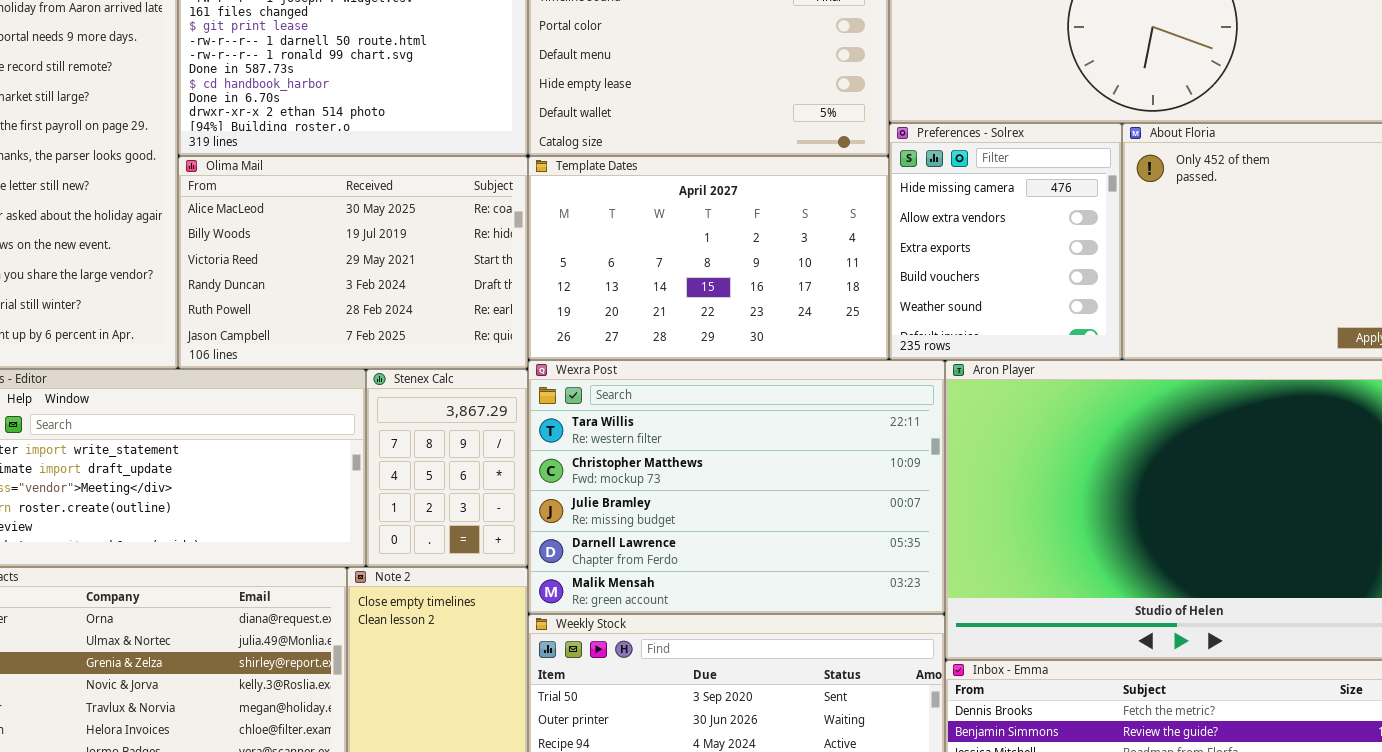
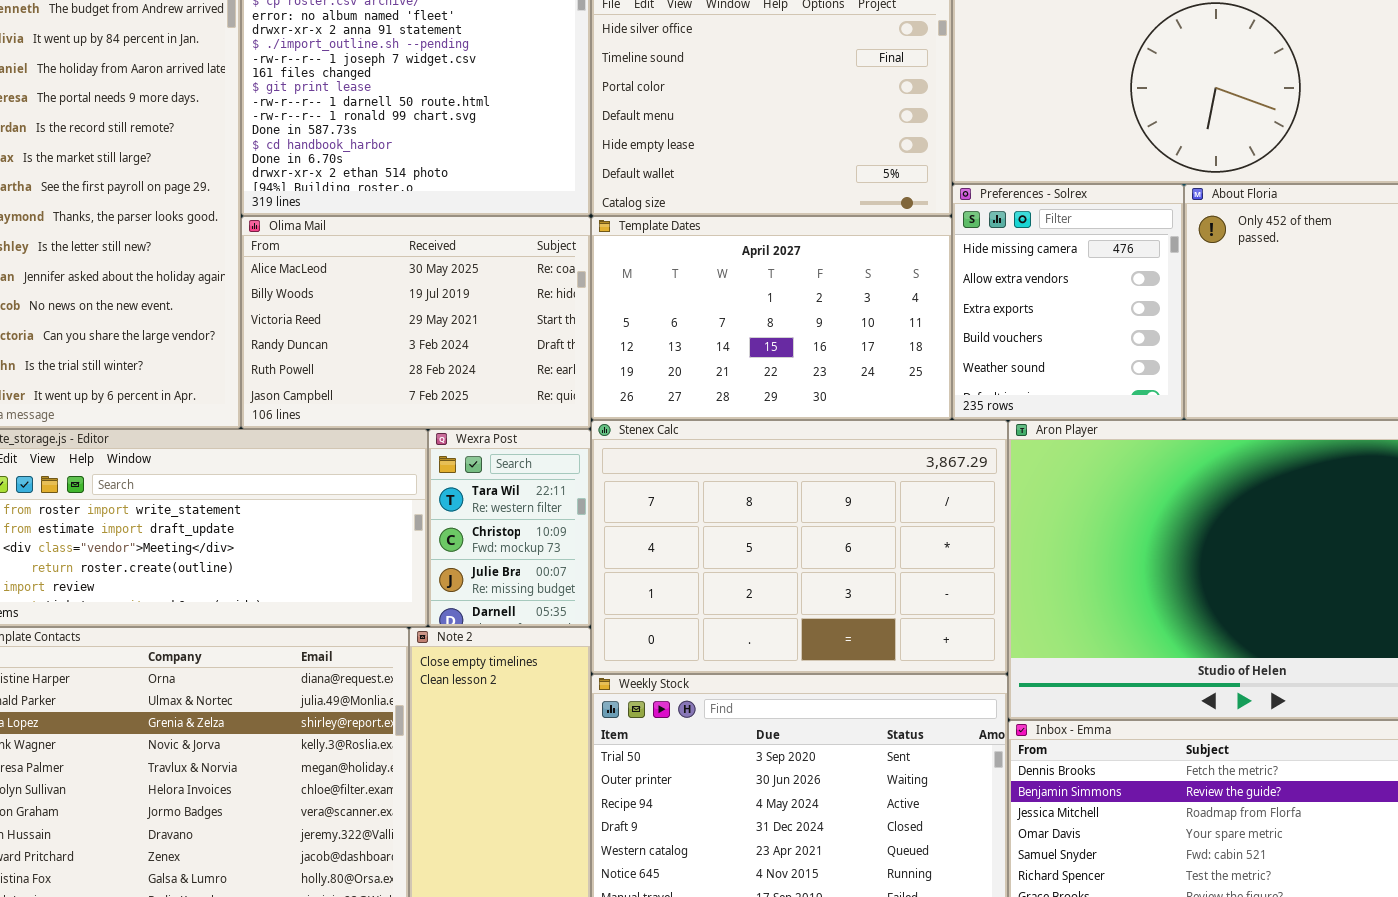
Wexra Post: [528,360,945,614] -> [428,429,591,627], moved, resized
Stenex Calc: [366,369,528,567] -> [591,420,1008,674], moved, resized

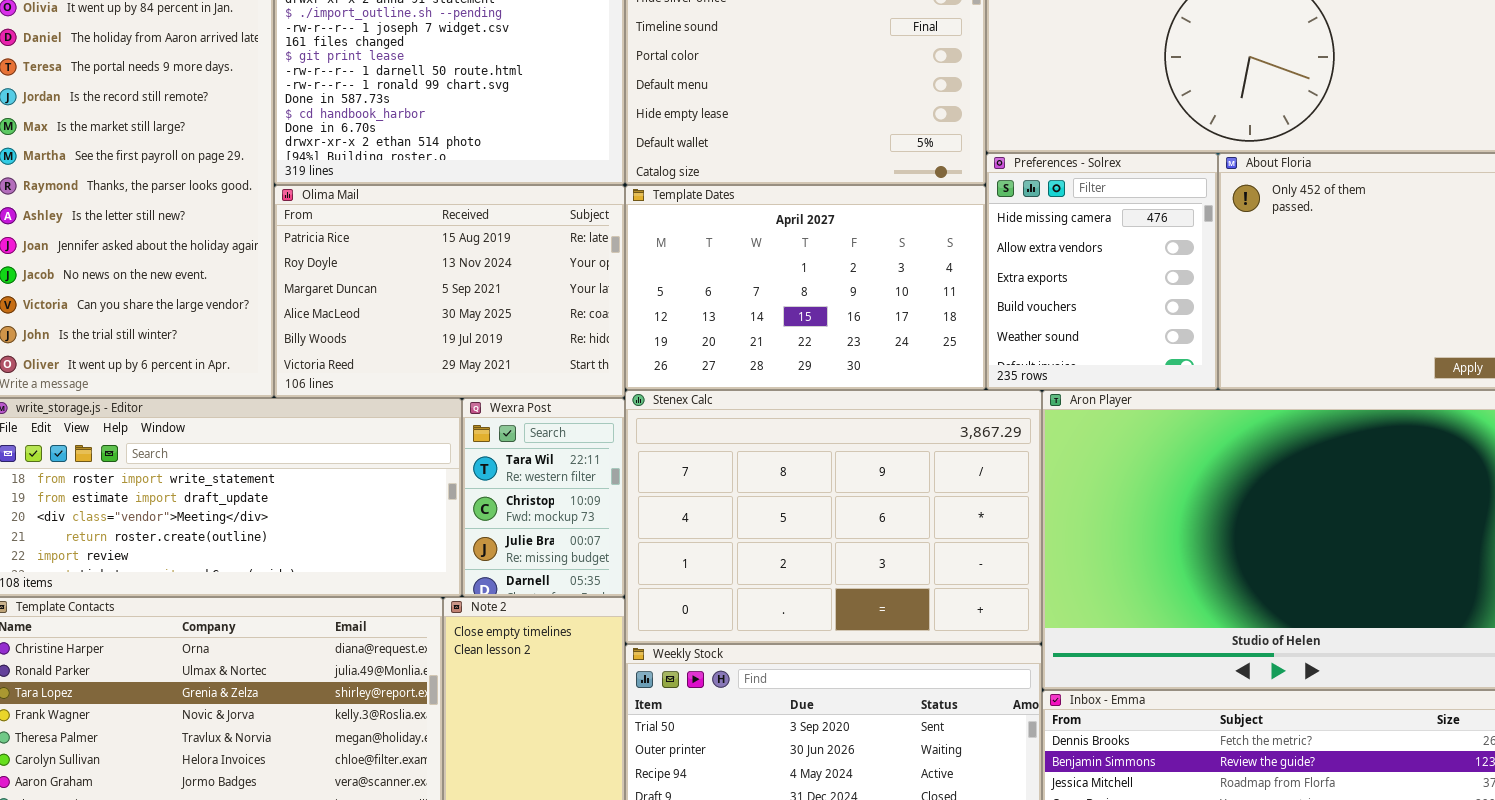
Olima Mail: [241,216,591,429] -> [274,185,625,398], scrolled up 3 rows

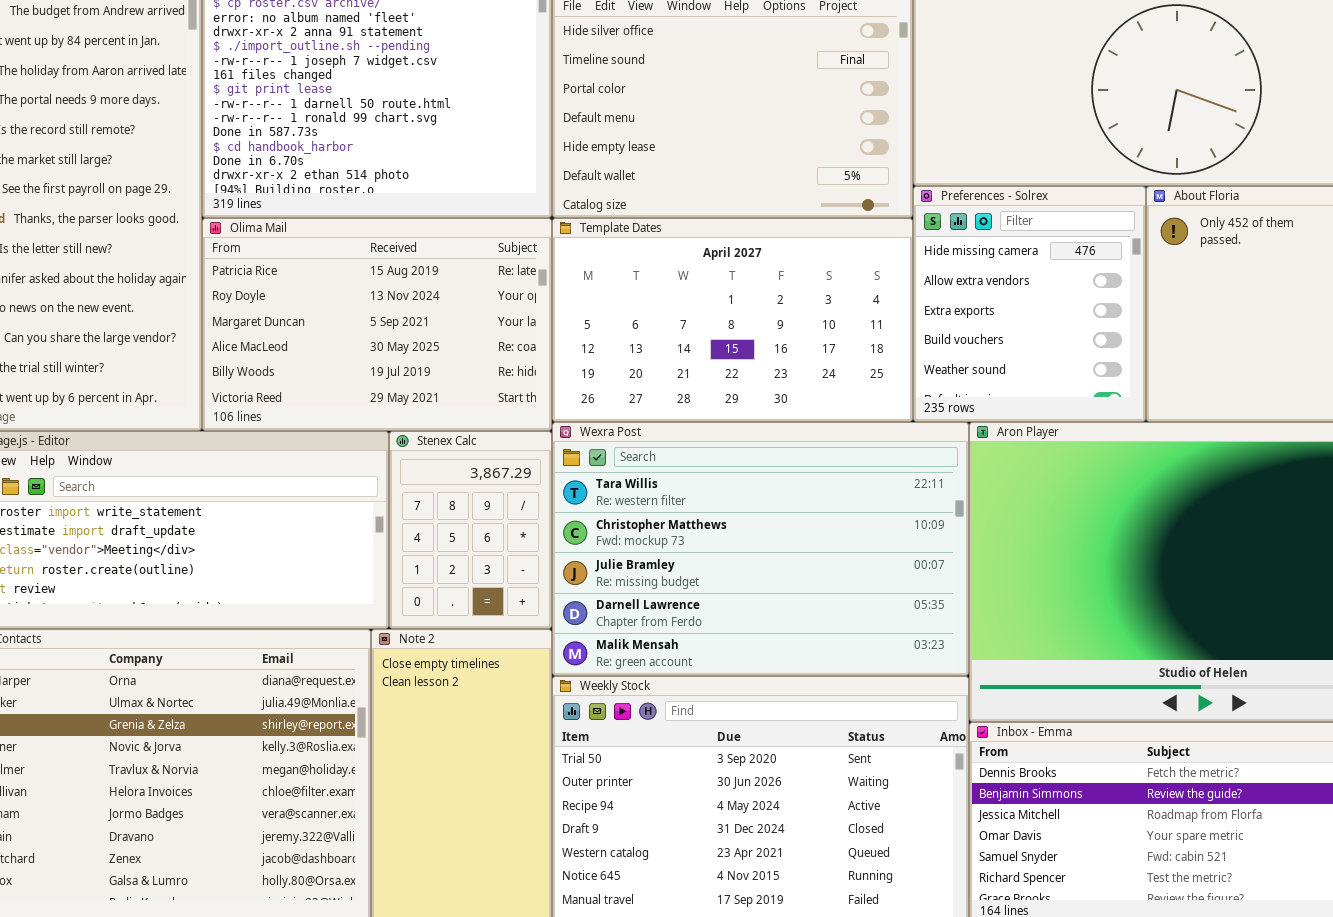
Stenex Calc: [625,390,1042,644] -> [389,431,552,629], moved, resized
Wexra Post: [462,398,625,597] -> [552,422,969,676], moved, resized

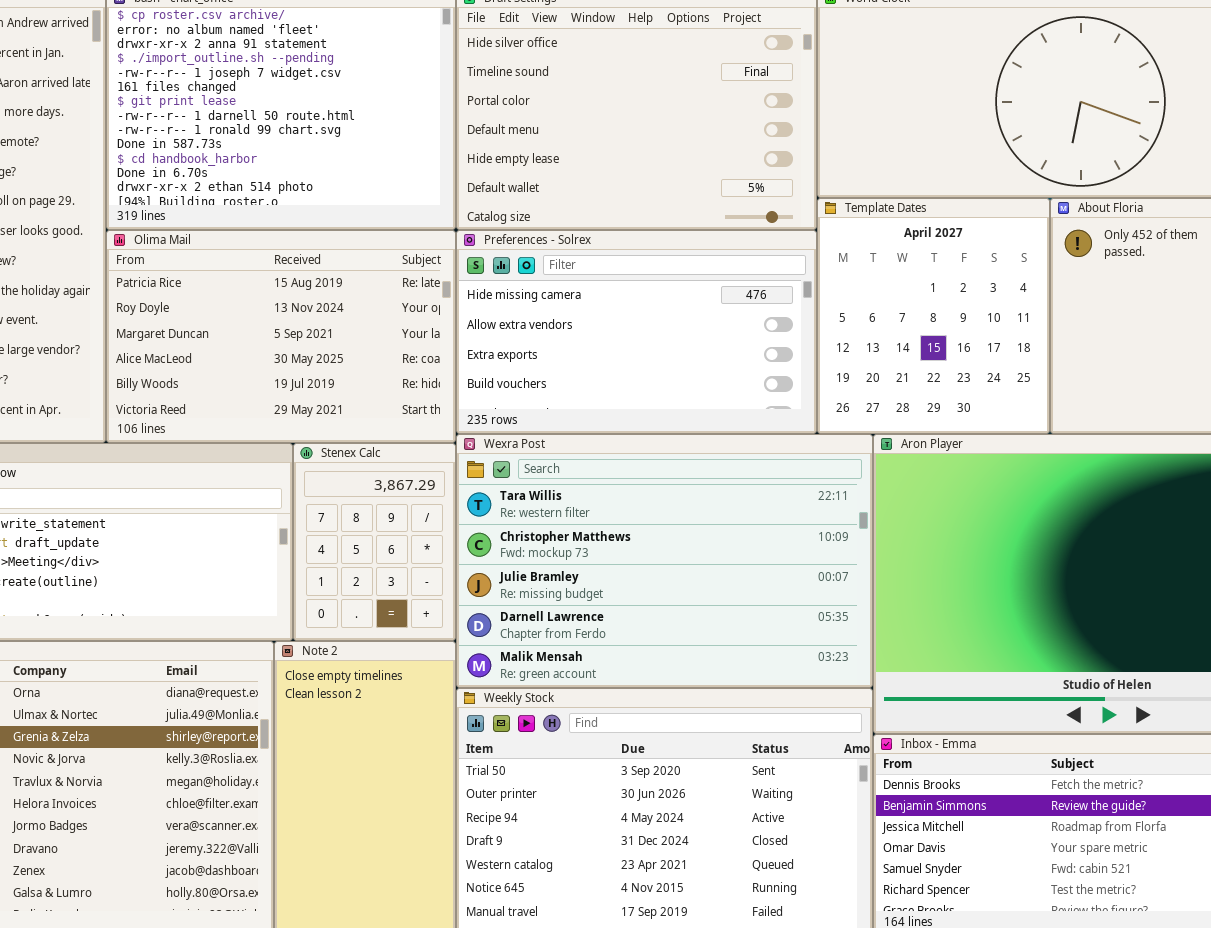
Preferences - Solrex: [913,186,1146,422] -> [456,230,817,434], moved, resized
Template Dates: [552,218,913,422] -> [817,198,1050,434], moved, resized

